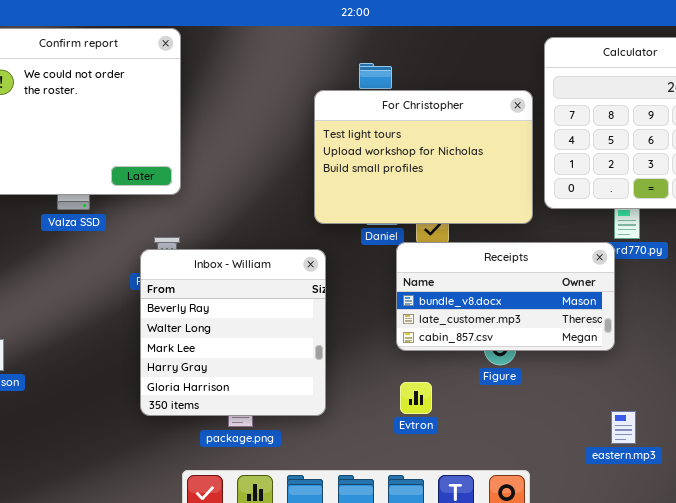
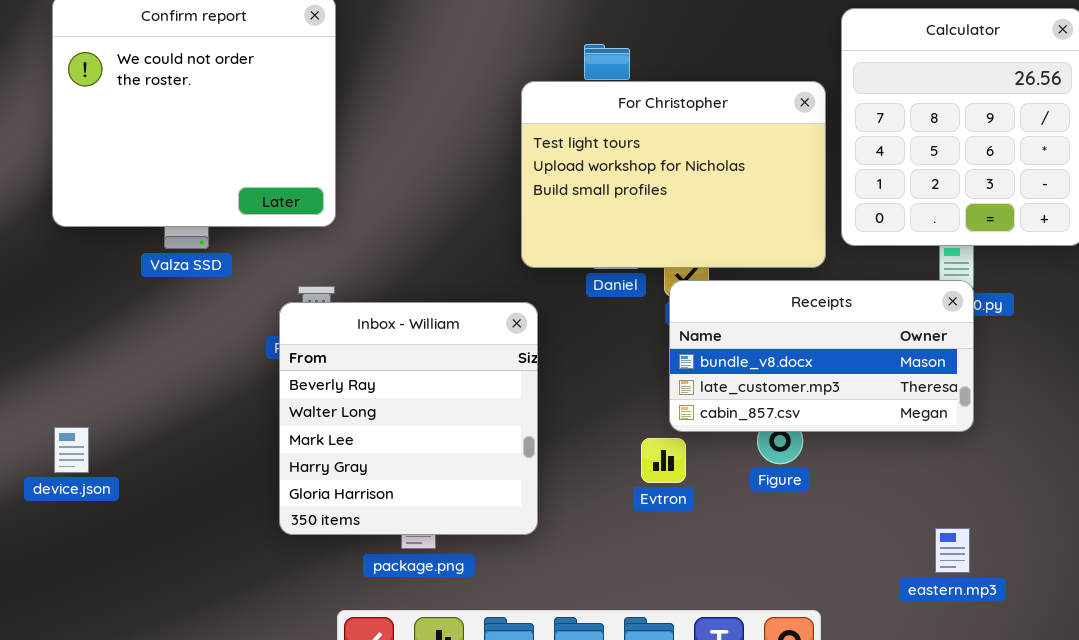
Receipts: [396,242,615,351] -> [669,280,974,432], moved
Evtron: [400,382,432,414] -> [641,438,686,483], moved

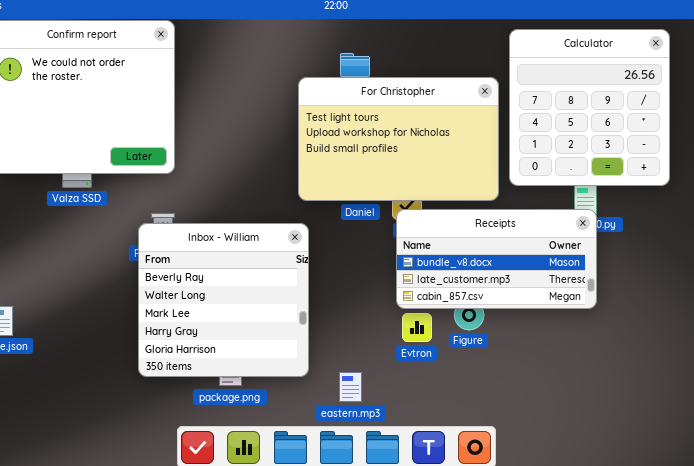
Evtron: [641,438,686,483] -> [402,313,432,342], moved
eastern.mp3: [935,528,970,573] -> [339,372,362,402], moved

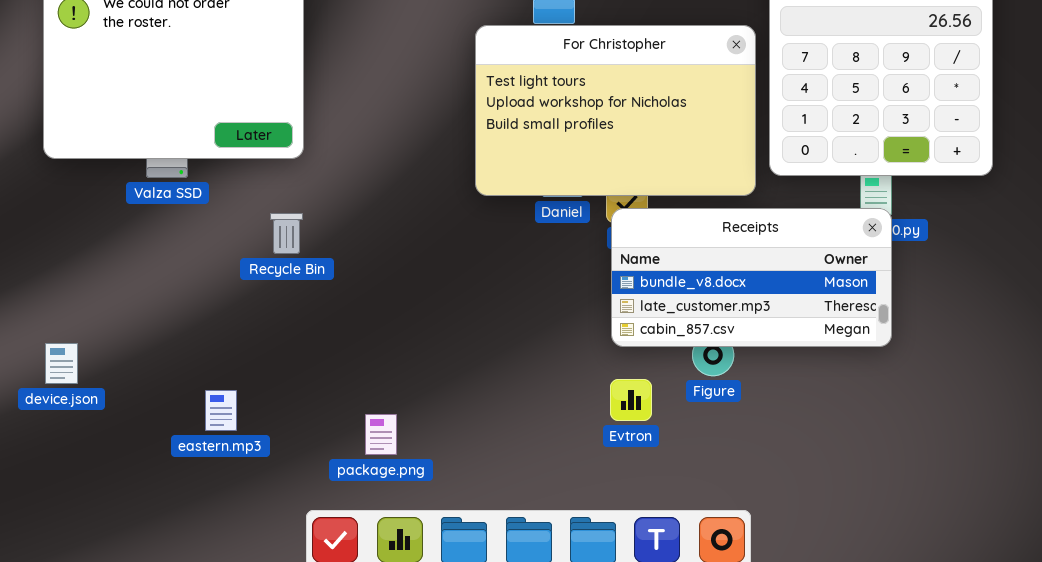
Inbox - William: [138,223,309,377] -> none, closed
Evtron: [402,313,432,342] -> [610,379,652,421], moved
eastern.mp3: [339,372,362,402] -> [205,390,237,431], moved

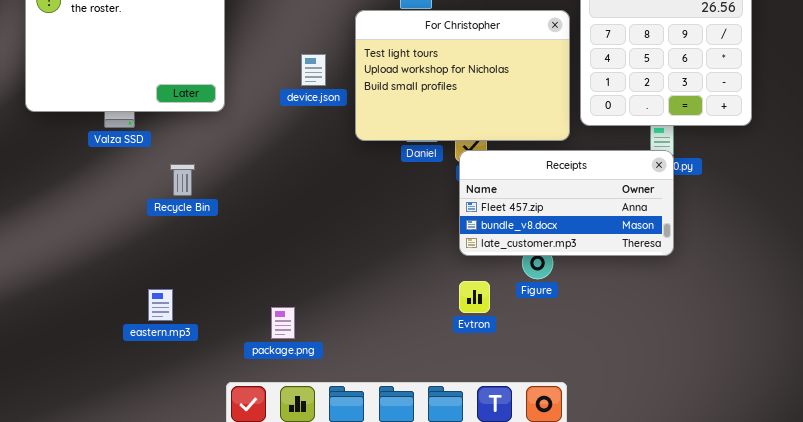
Receipts: [611,208,892,347] -> [459,150,674,256], scrolled up 1 row
Recycle Bin: [270,213,303,254] -> [170,164,195,196], moved
device.json: [45,343,78,384] -> [301,54,326,86], moved

